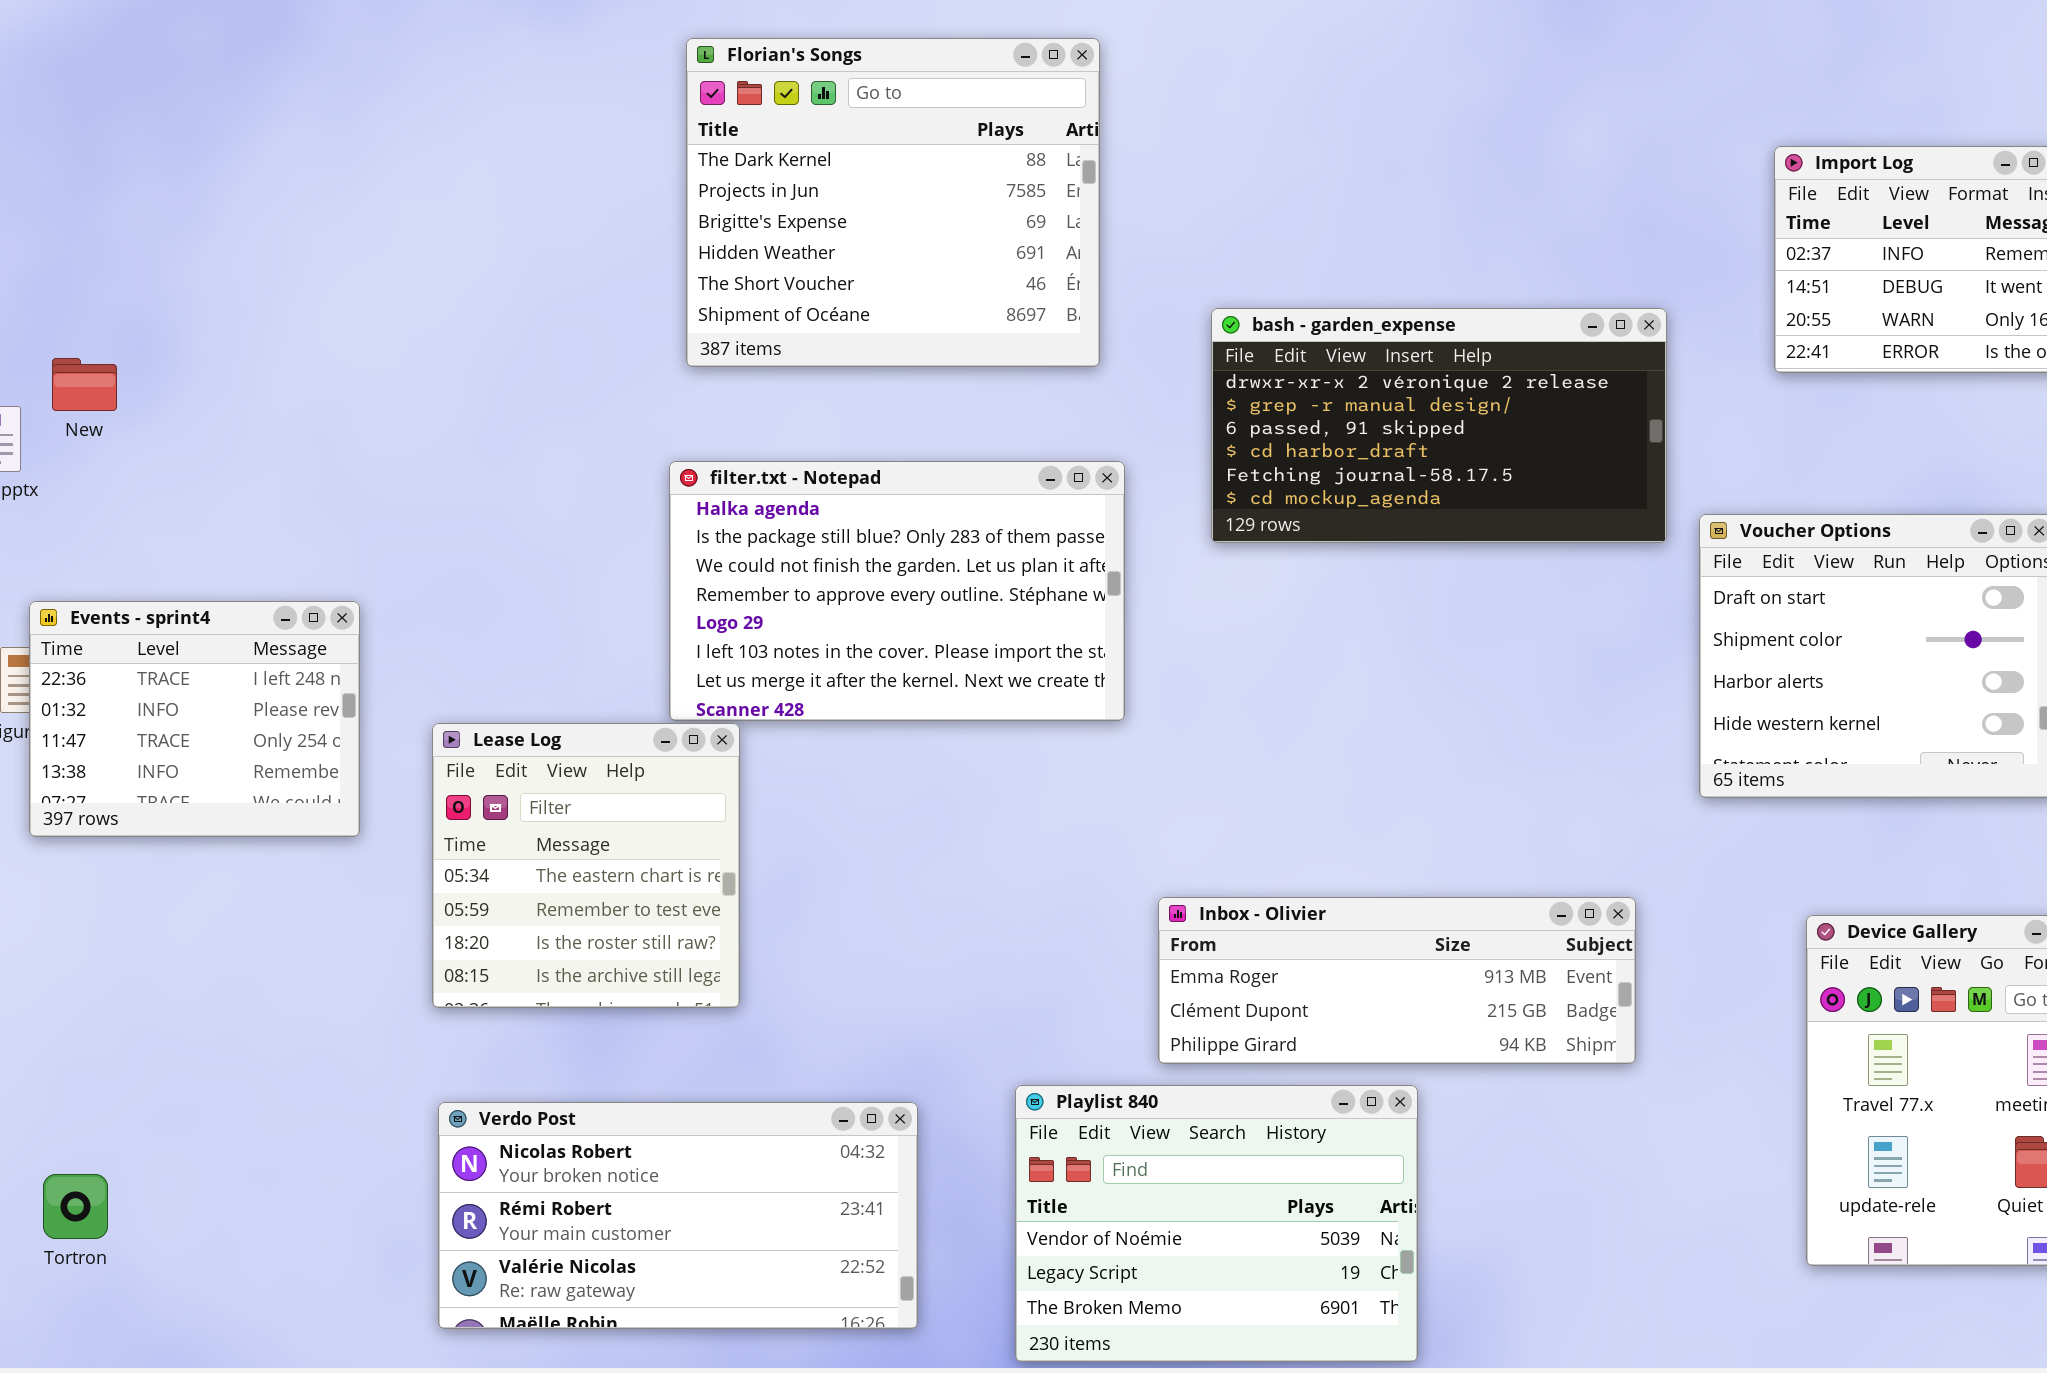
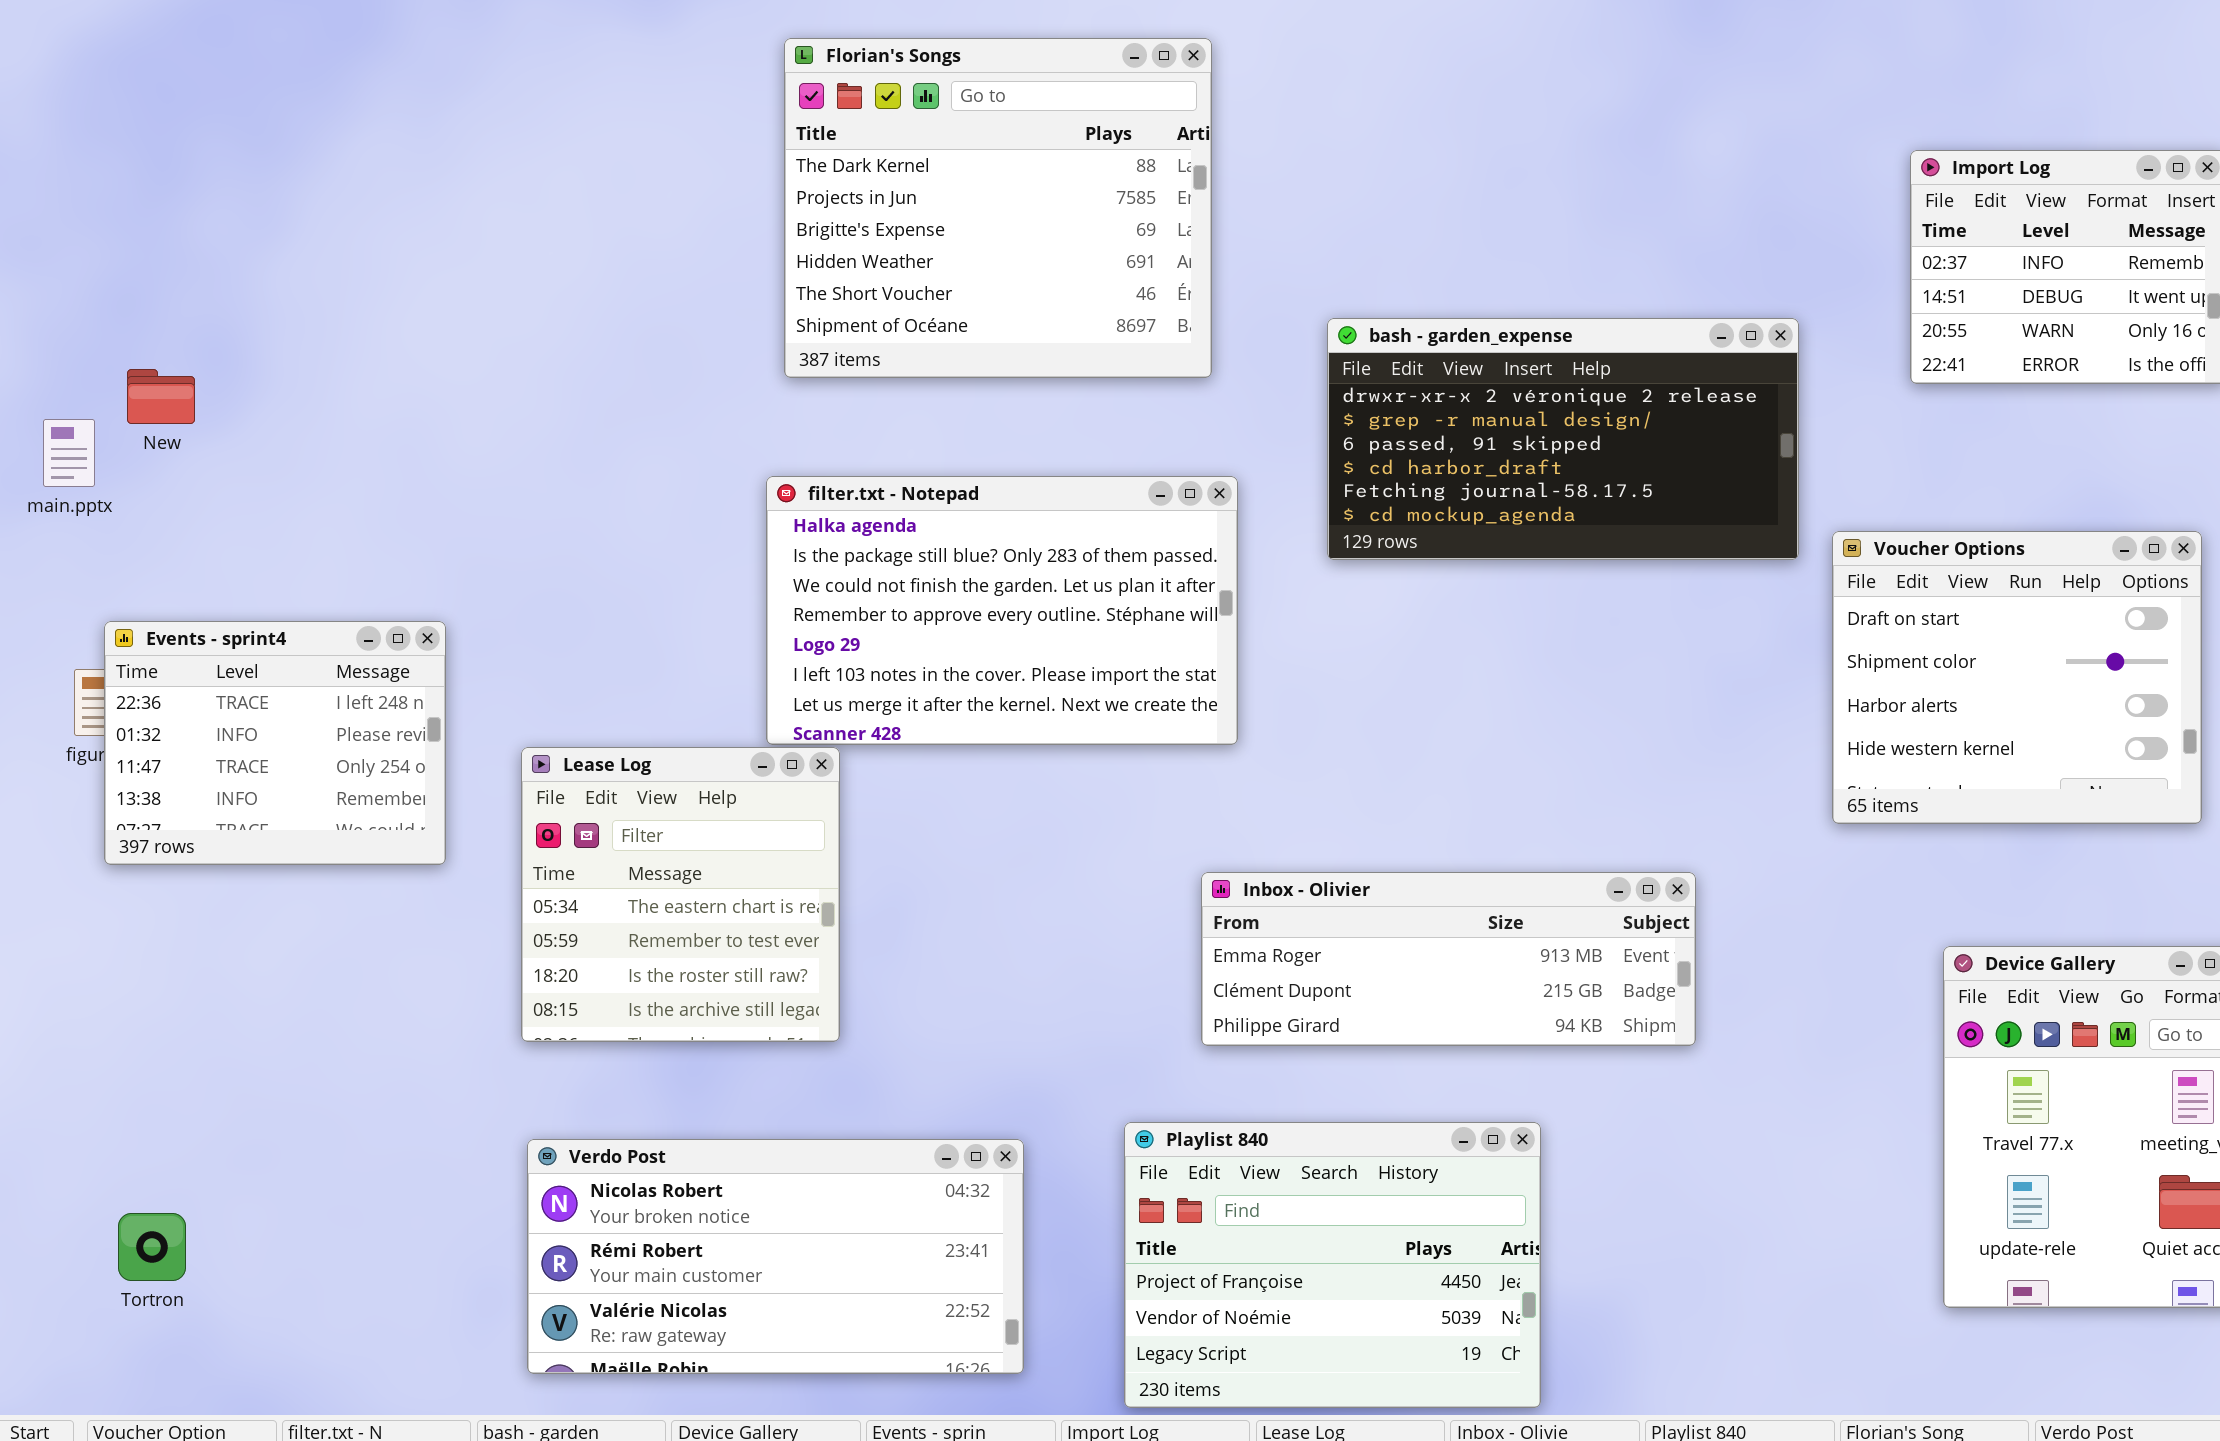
Inbox - Olivier: [1158,897,1636,1064] -> [1201,872,1696,1046], moved
Playlist 840: [1015,1085,1418,1362] -> [1124,1122,1541,1408], scrolled up 1 row

